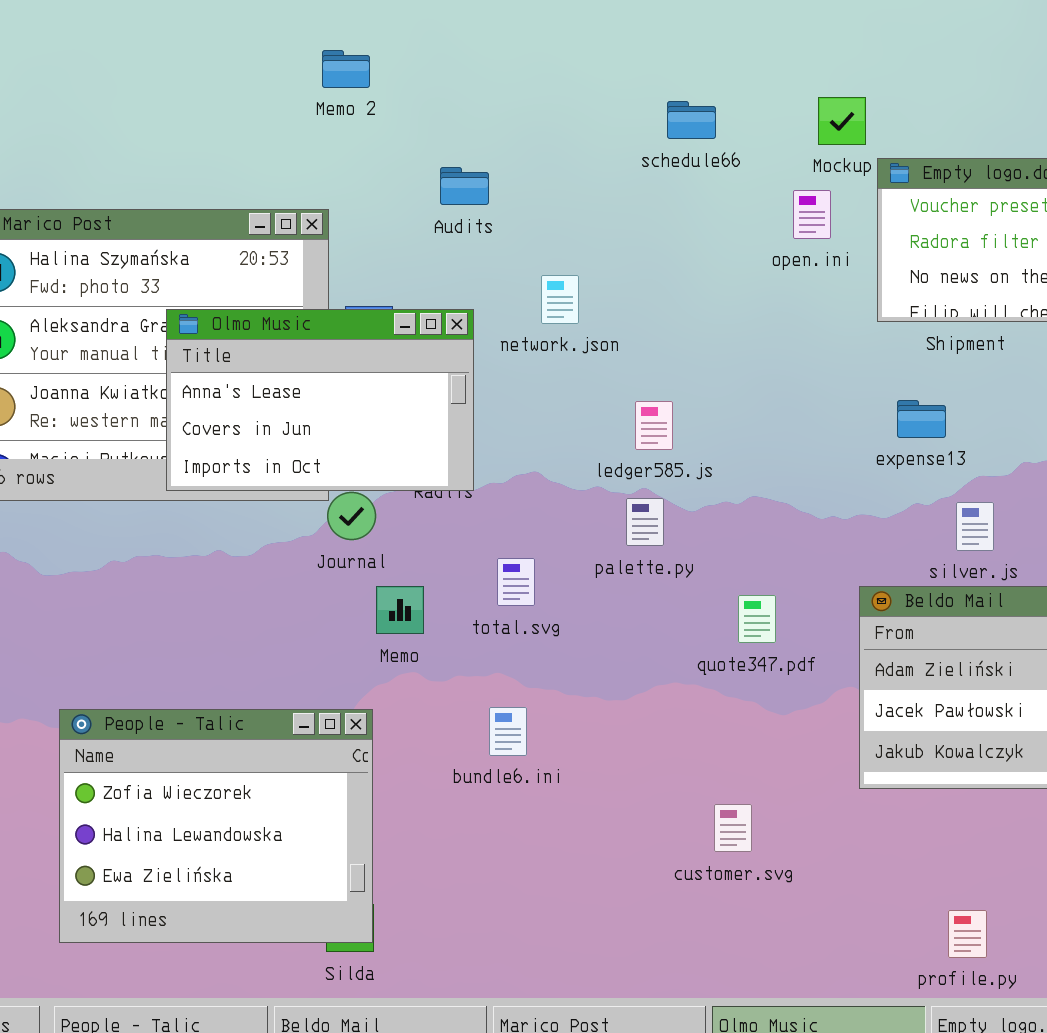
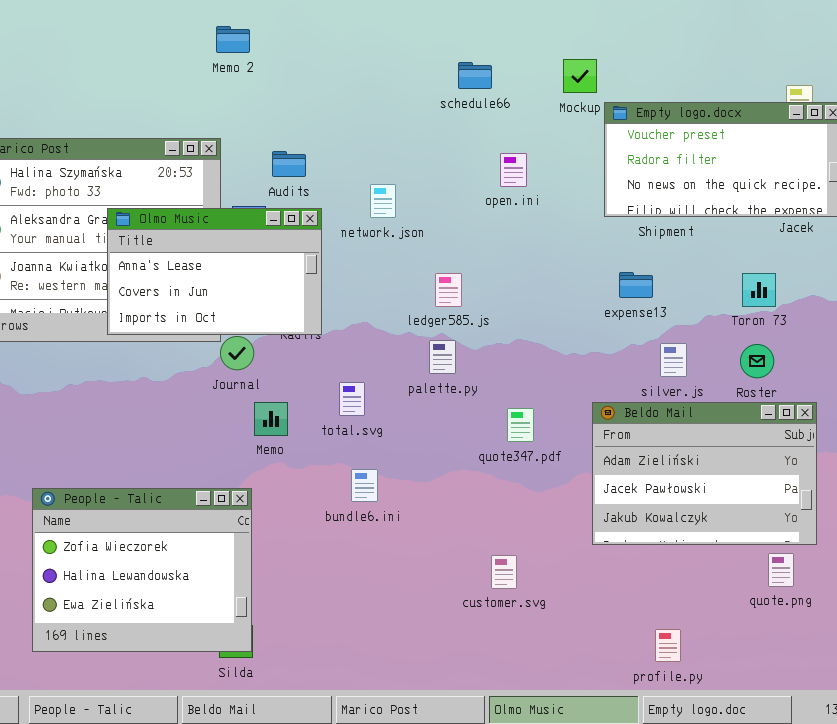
Audits: [440,167,489,205] -> [272,151,306,177], moved
open.ini: [793,190,831,239] -> [500,153,527,187], moved
bundle6.ini: [489,707,527,756] -> [351,469,378,502], moved

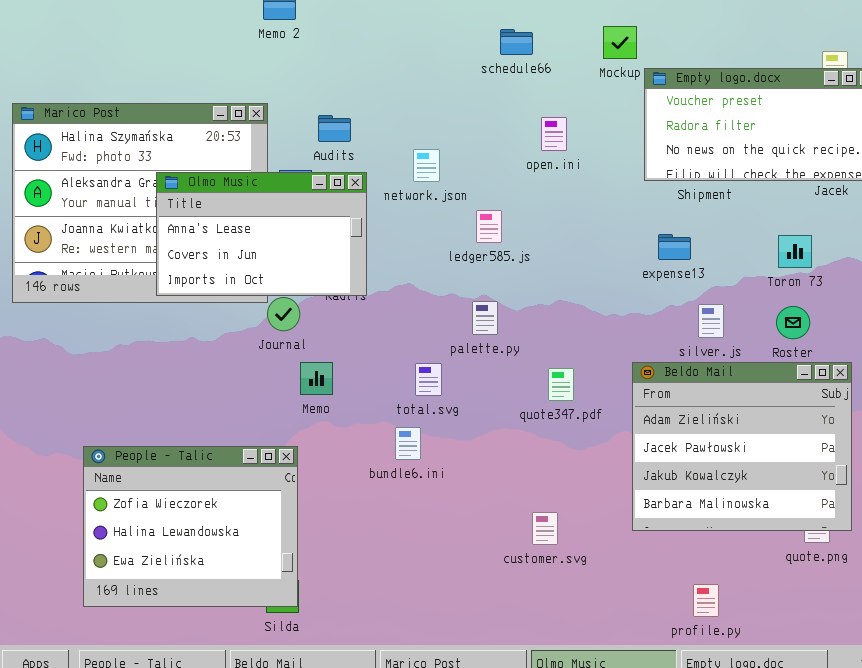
ledger585.js: [435,273,462,307] -> [476,210,502,243], moved
total.svg: [339,382,365,416] -> [415,363,442,396], moved
Beldo Mail: [592,402,817,545] -> [632,362,852,531], resized

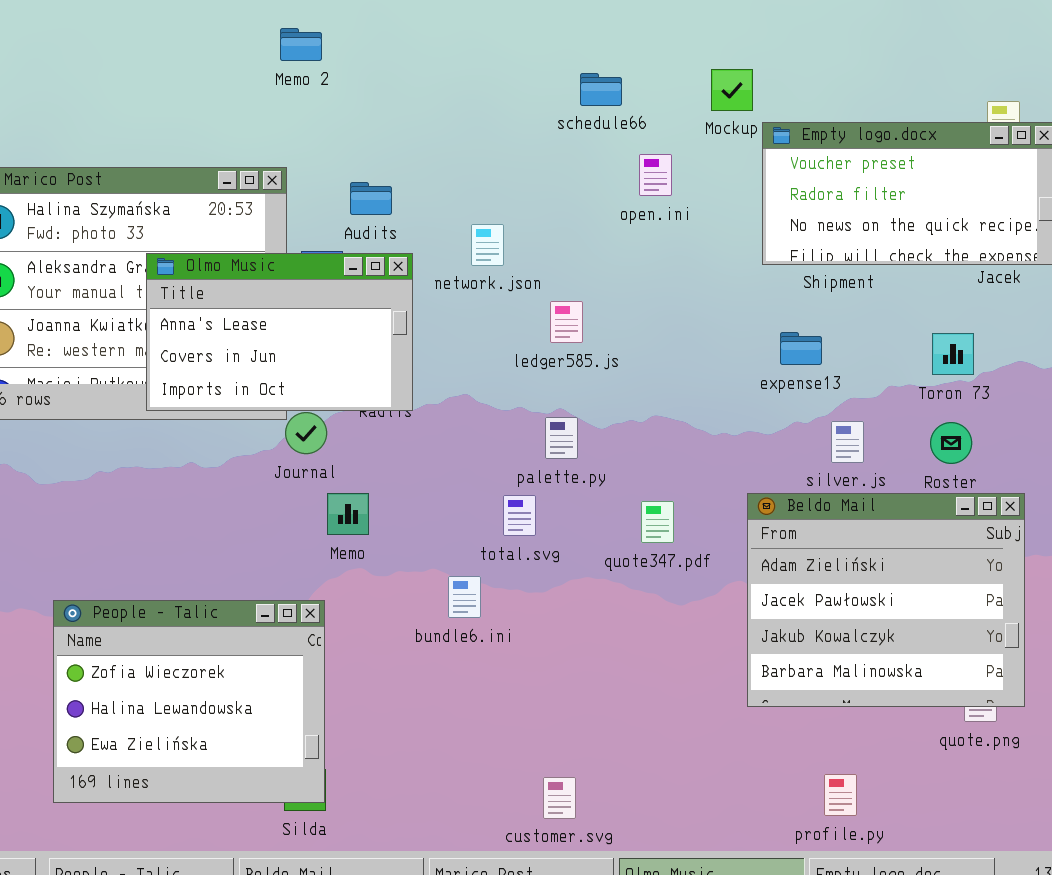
open.ini: [541,117,567,151] -> [639,154,672,196], moved
total.svg: [415,363,442,396] -> [503,495,536,536], moved
customer.svg: [532,512,558,545] -> [543,777,576,819], moved

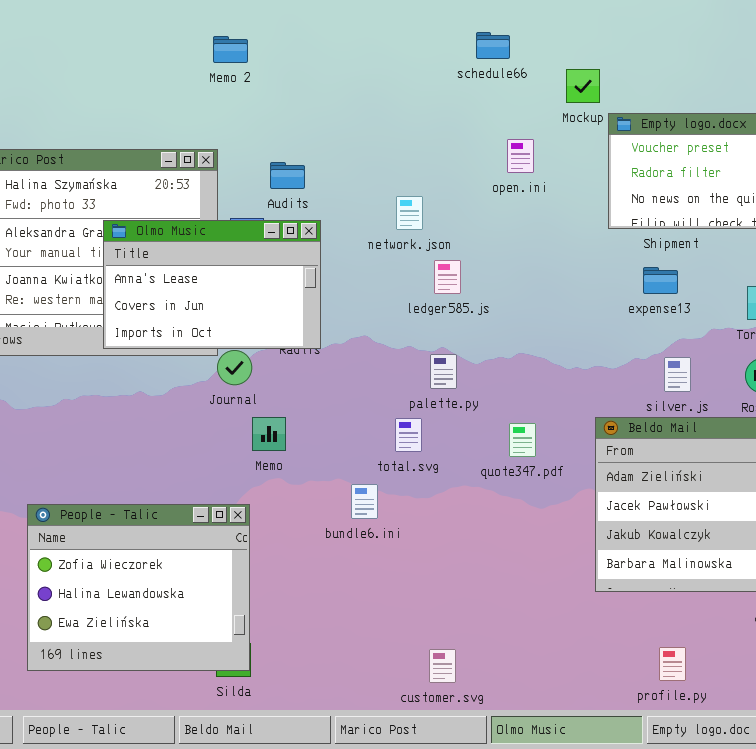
schedule66: [580,73,622,106] -> [476,32,510,59], moved
network.json: [471,224,504,266] -> [396,196,423,230], moved
expense13: [780,332,822,365] -> [643,267,678,294], moved

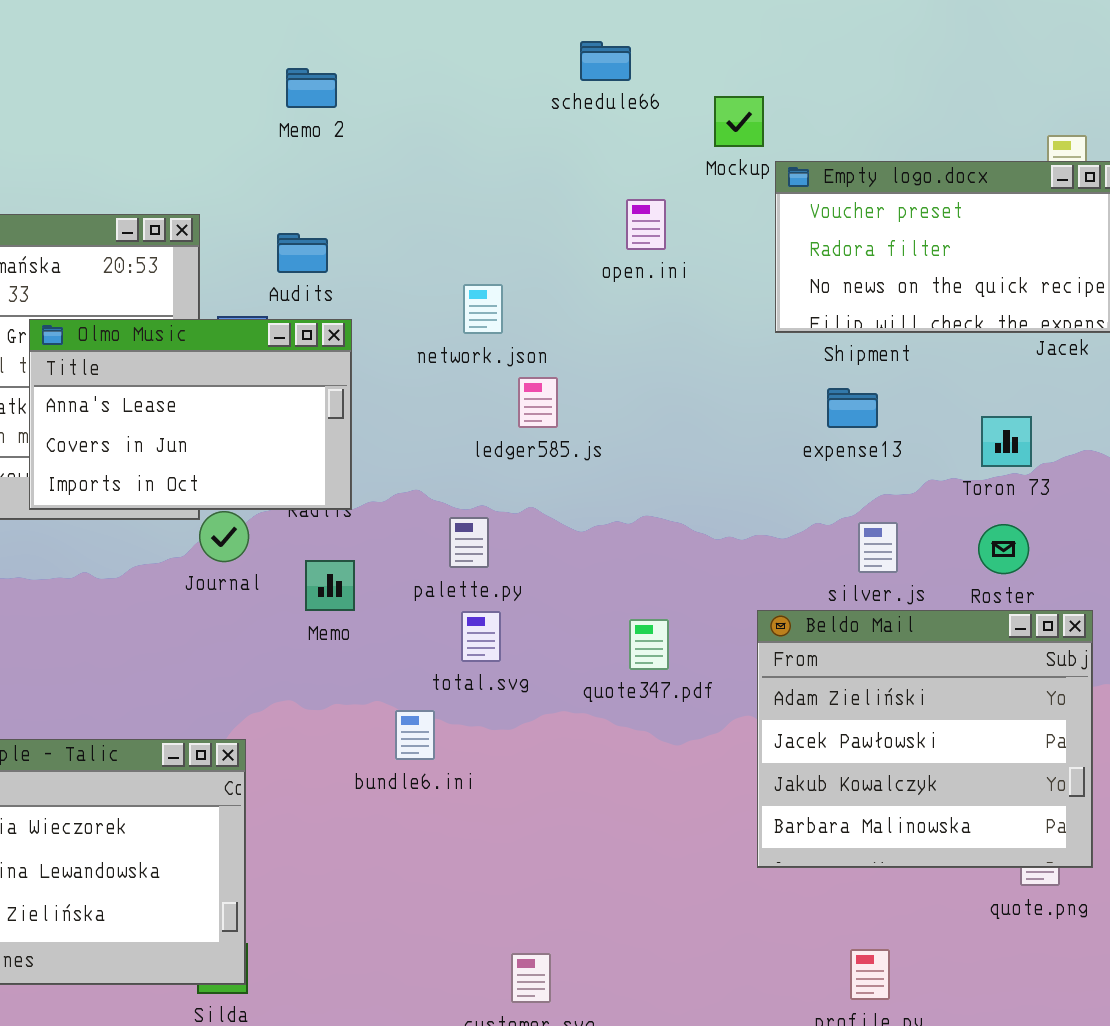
Memo 2: [213,36,248,63] -> [286,68,337,108], moved
palette.py: [430,354,457,389] -> [449,517,489,568], moved
Memo: [252,417,286,451] -> [305,560,355,611], moved

